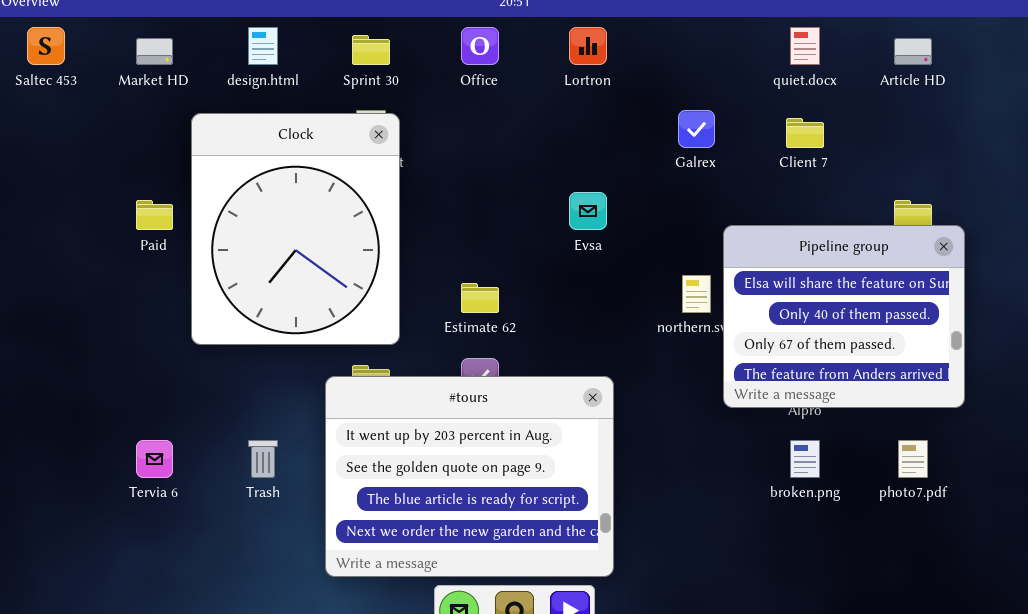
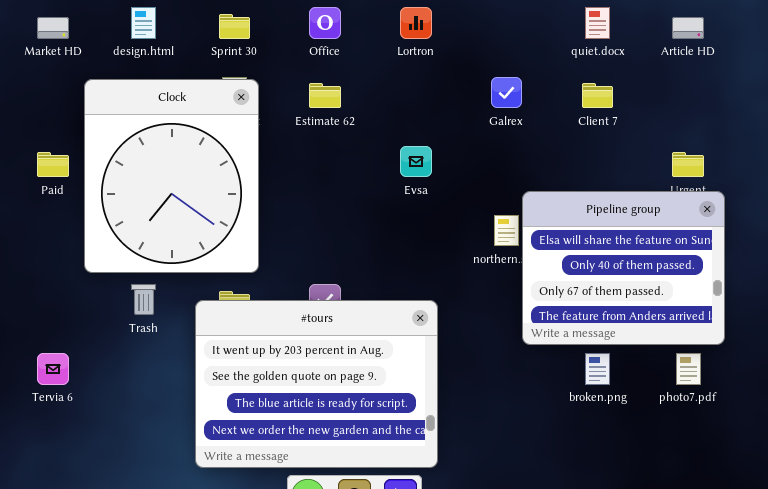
Pipeline group: [723,225,965,408] -> [522,191,725,345], moved
Estimate 62: [461,283,499,313] -> [309,83,341,108], moved
Trash: [248,440,278,478] -> [131,284,156,315], moved

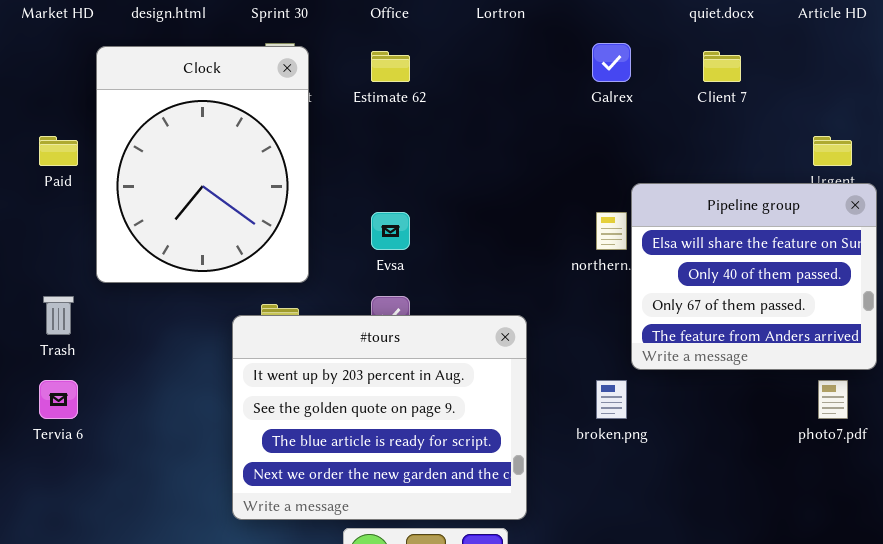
Evsa: [400,146,432,177] -> [371,212,410,250], moved
Trash: [131,284,156,315] -> [43,296,74,335], moved
broken.png: [585,353,610,385] -> [596,380,627,419], moved

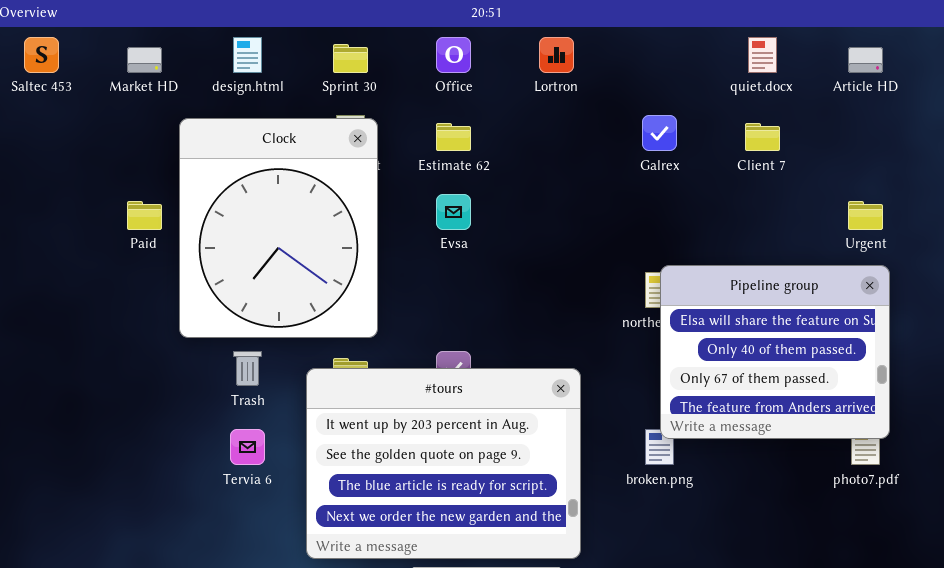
Pipeline group: [631,183,877,370] -> [660,265,890,439], moved
Evsa: [371,212,410,250] -> [436,194,471,230], moved
Trash: [43,296,74,335] -> [233,351,262,386], moved
Tervia 6: [39,380,78,419] -> [230,429,265,465], moved

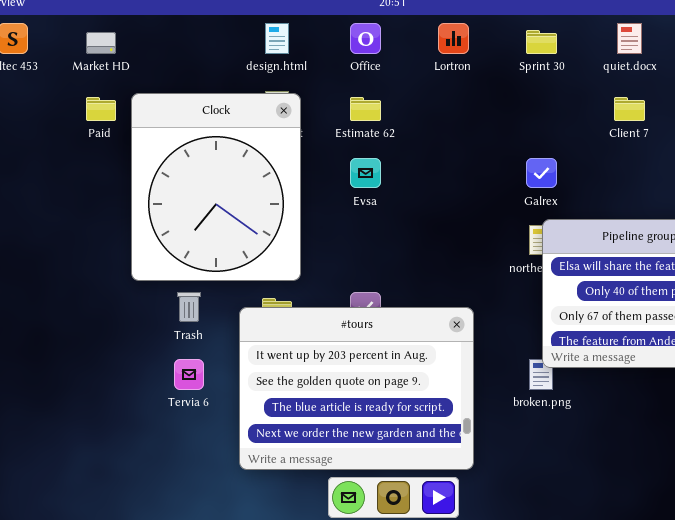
design.html: [233,37,262,73] -> [265,23,289,54], moved
Sprint 30: [333,44,368,73] -> [526,30,557,54], moved
Galrex: [642,115,677,151] -> [526,158,557,188], moved
Paid: [127,201,162,230] -> [86,97,116,121], moved

